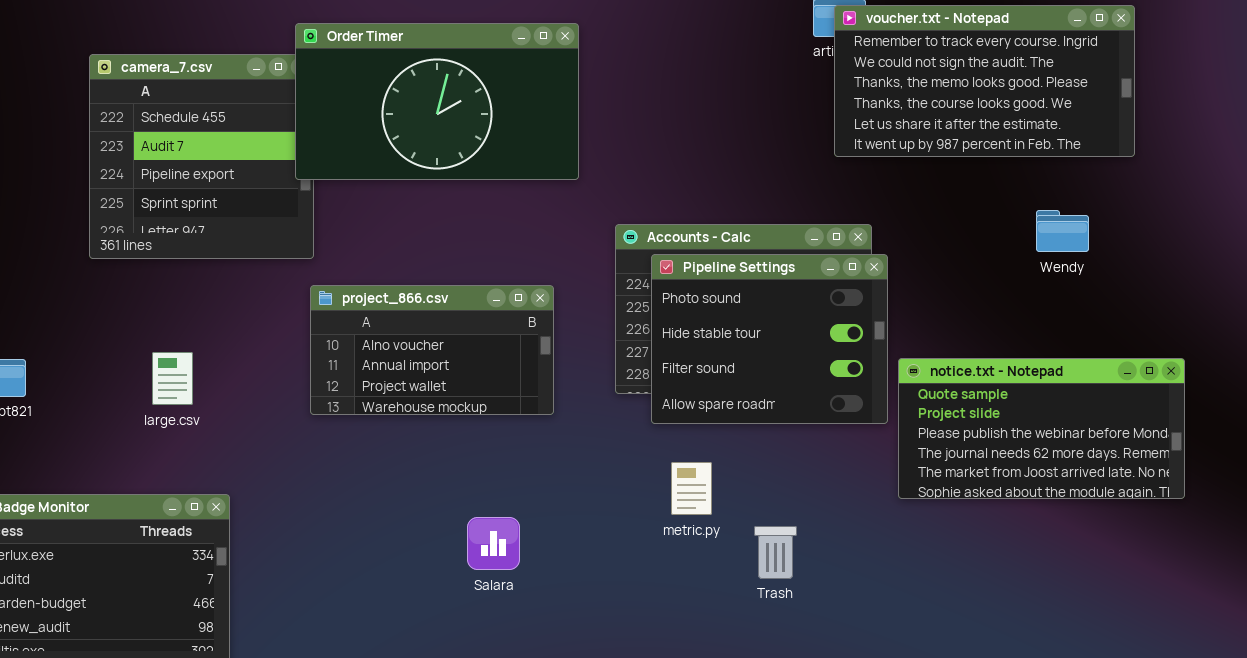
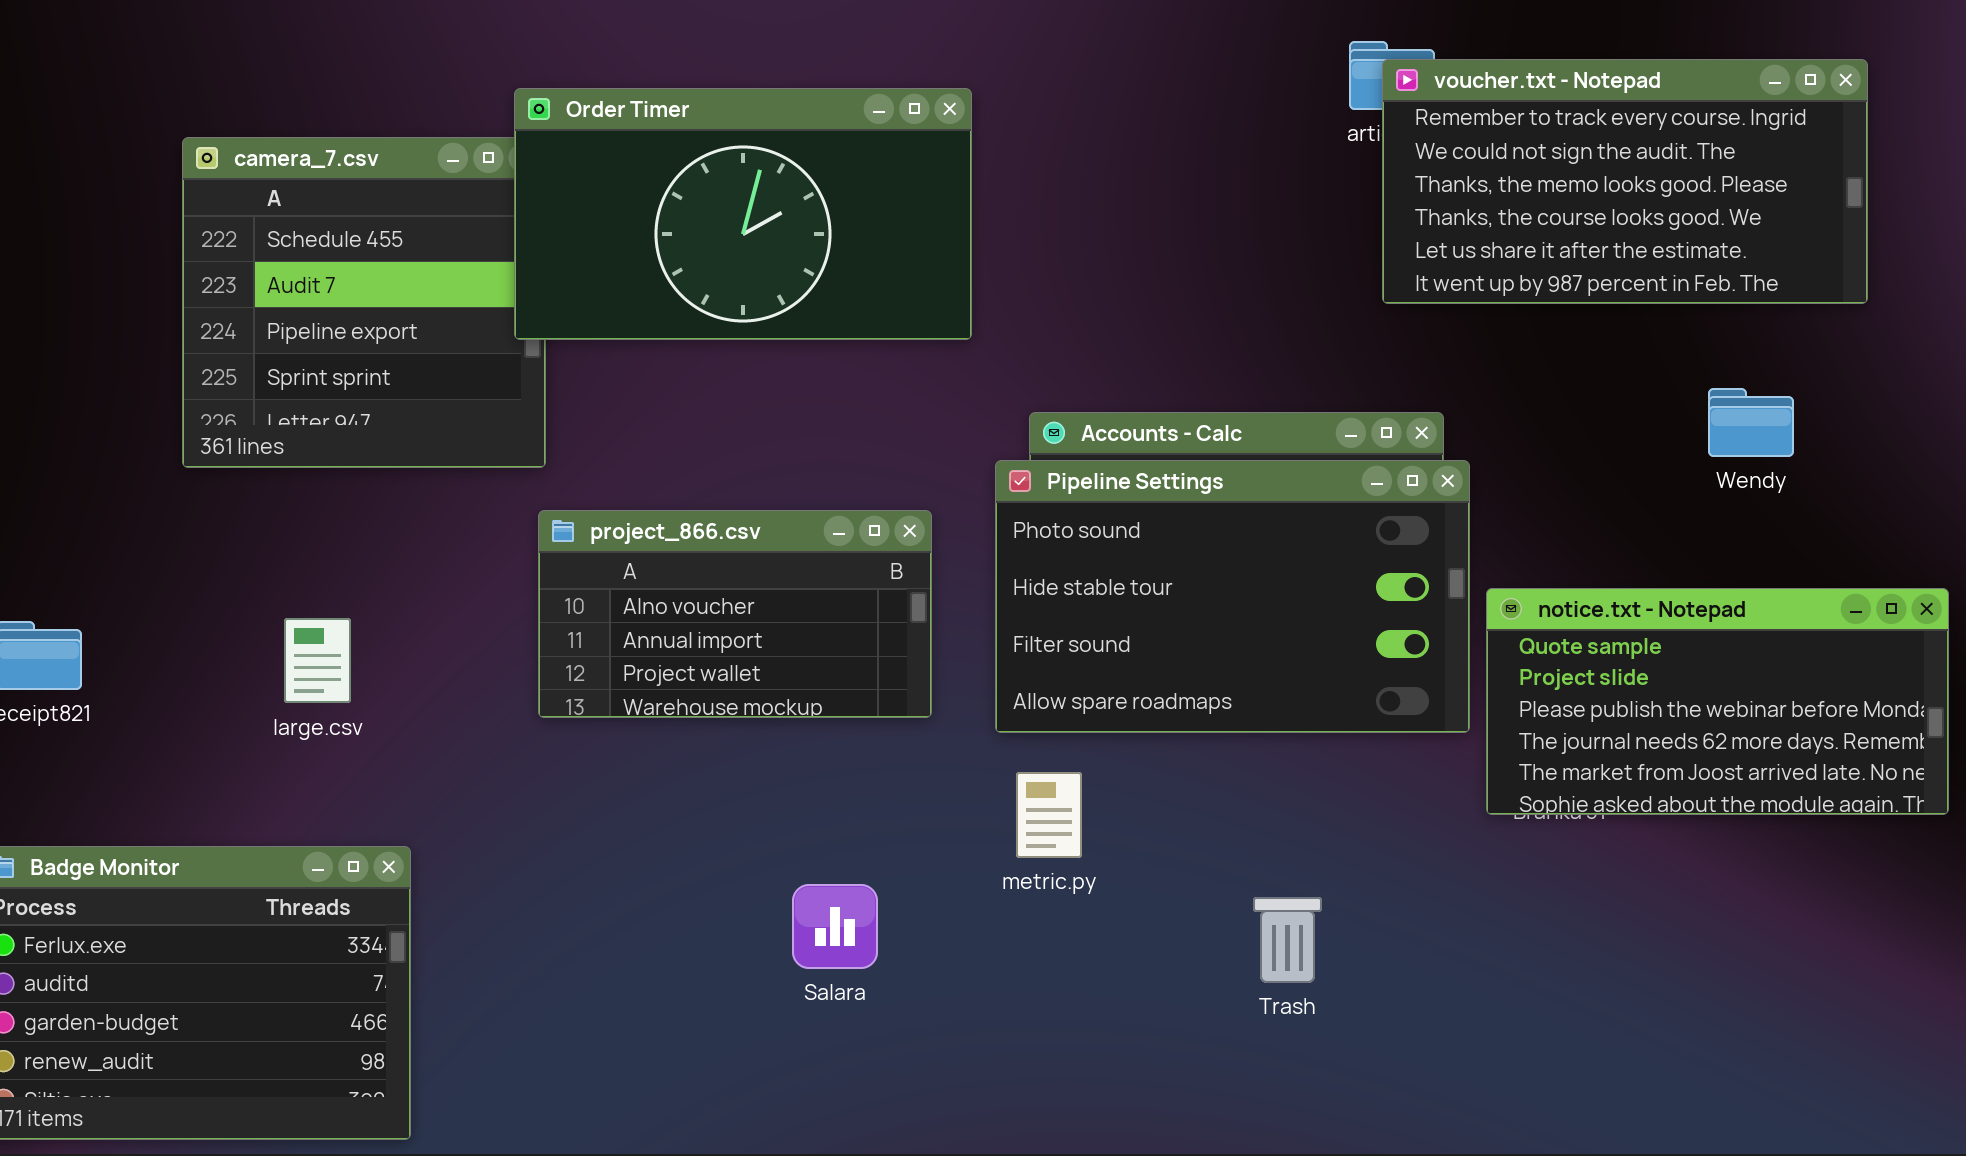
Pipeline Settings: [651,254,888,424] -> [995,460,1470,733], resized
notice.txt - Notepad: [898,358,1185,499] -> [1486,588,1949,815], moved
metric.py: [671,462,712,515] -> [1016,772,1082,858], moved

